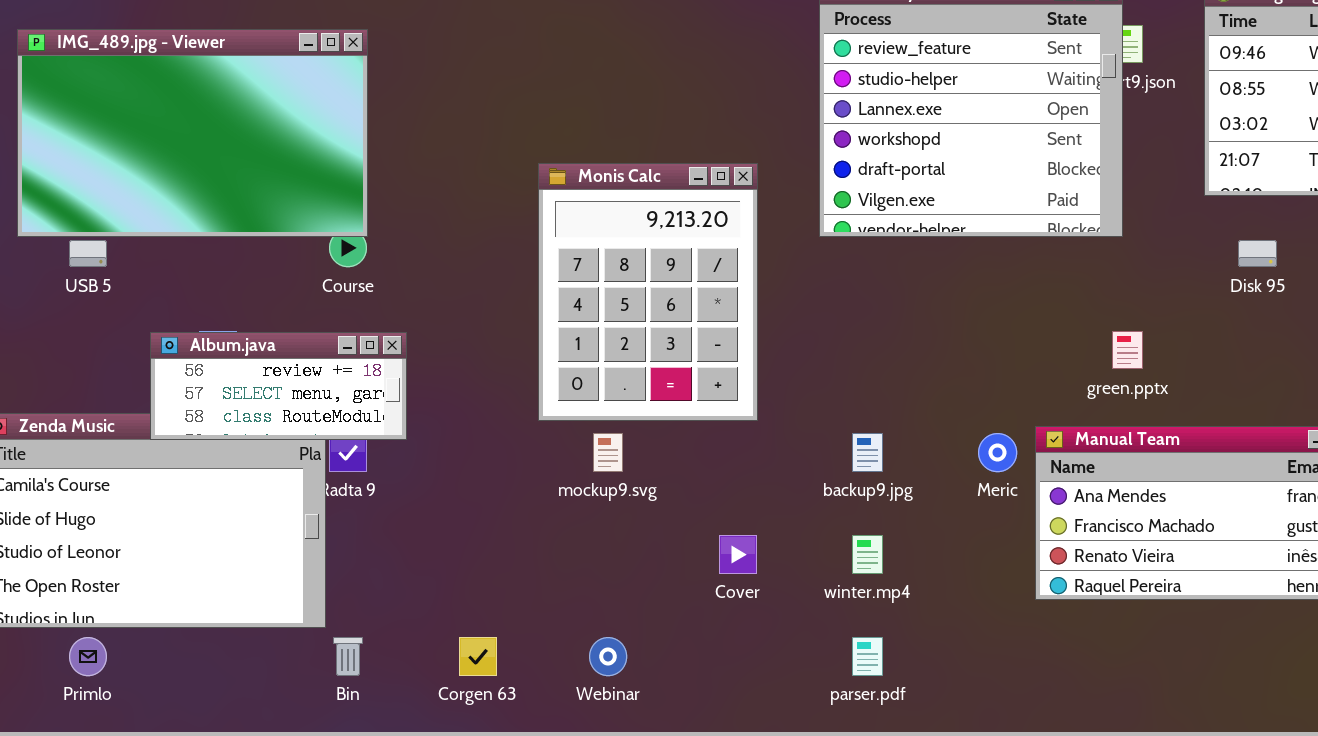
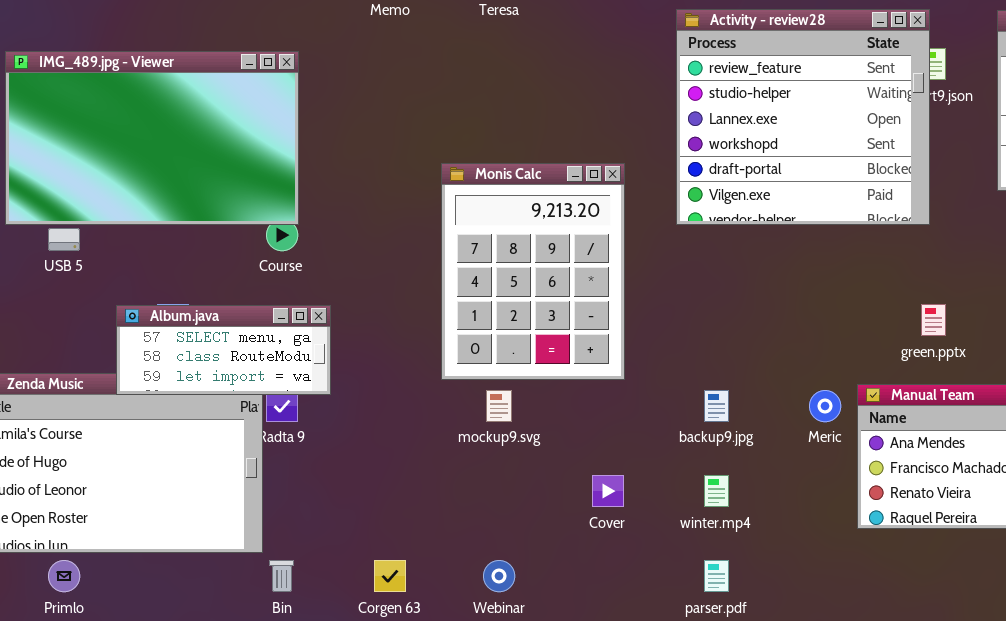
Album.java: [150,332,407,440] -> [116,305,331,395], scrolled down 1 row

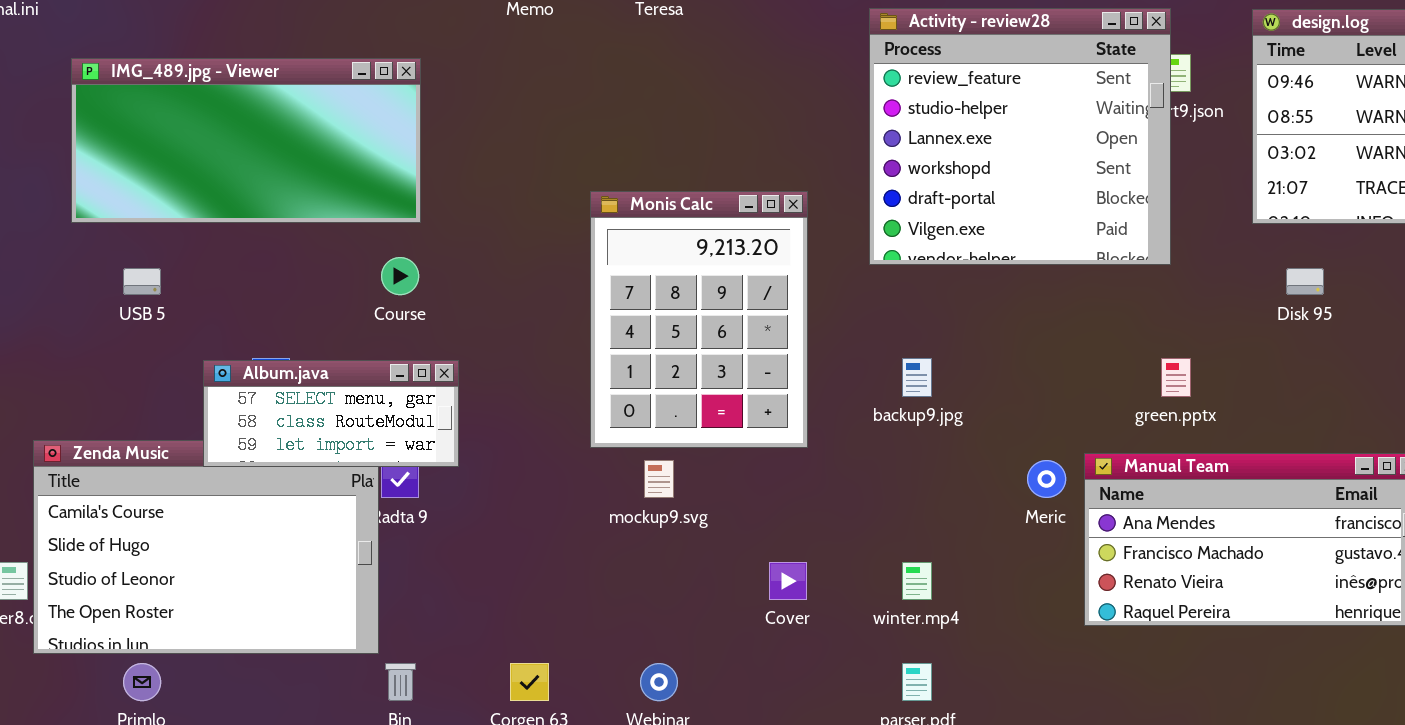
IMG_489.jpg - Viewer: [5,51,299,225] -> [71,58,421,223], resized
backup9.jpg: [704,390,729,422] -> [902,358,932,397], moved

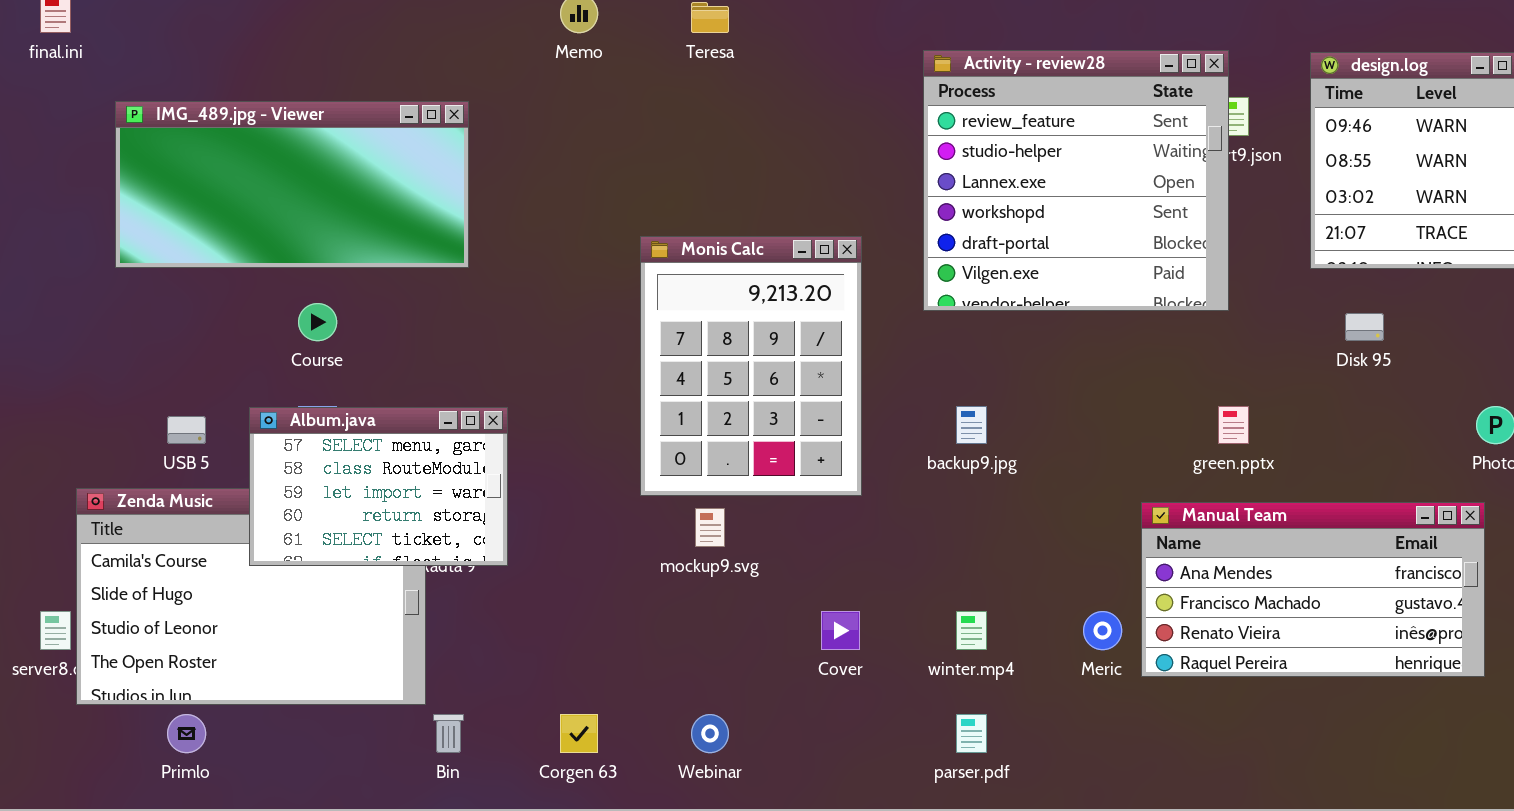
Course: [381,257,419,295] -> [298,303,337,341], moved
USB 5: [123,268,161,295] -> [167,416,206,444], moved
Album.java: [203,360,459,467] -> [249,407,508,566], resized
Meric: [1027,460,1066,498] -> [1083,611,1122,650], moved

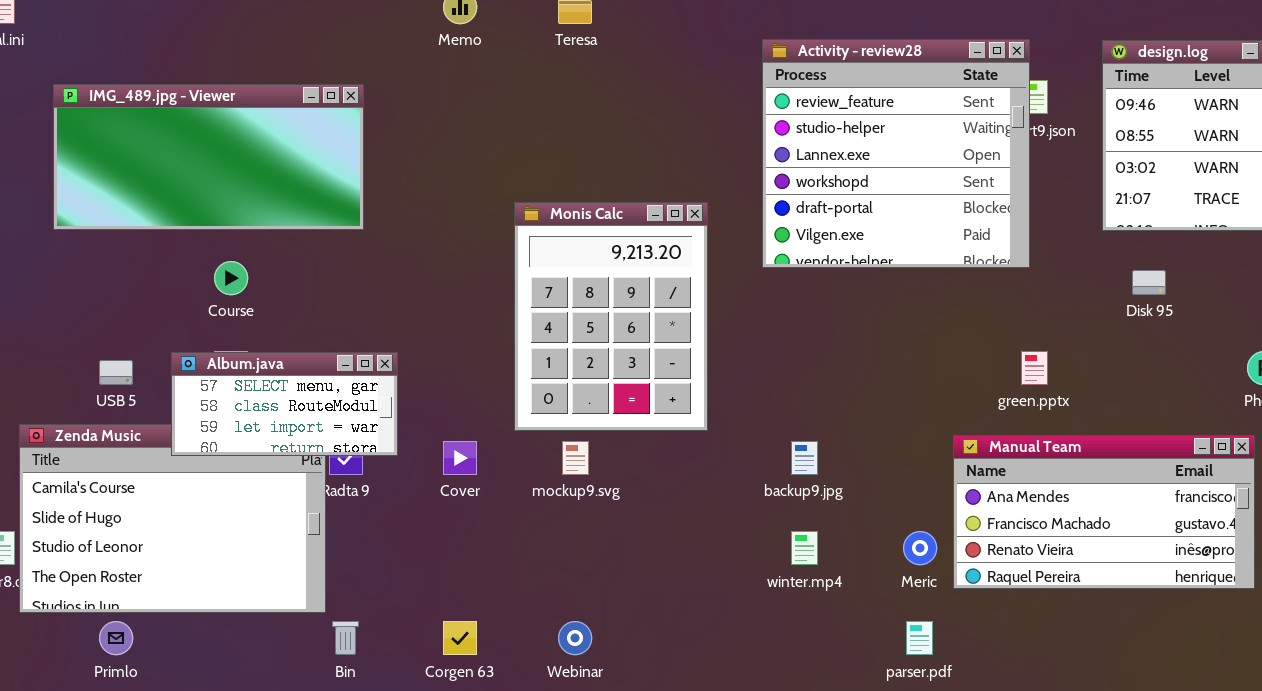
backup9.jpg: [956,406,987,444] -> [791,441,818,475], moved
Album.java: [249,407,508,566] -> [171,352,398,456], resized
Cover: [821,611,860,650] -> [443,441,477,475], moved
parser.pdf: [956,714,987,753] -> [906,621,933,655], moved

